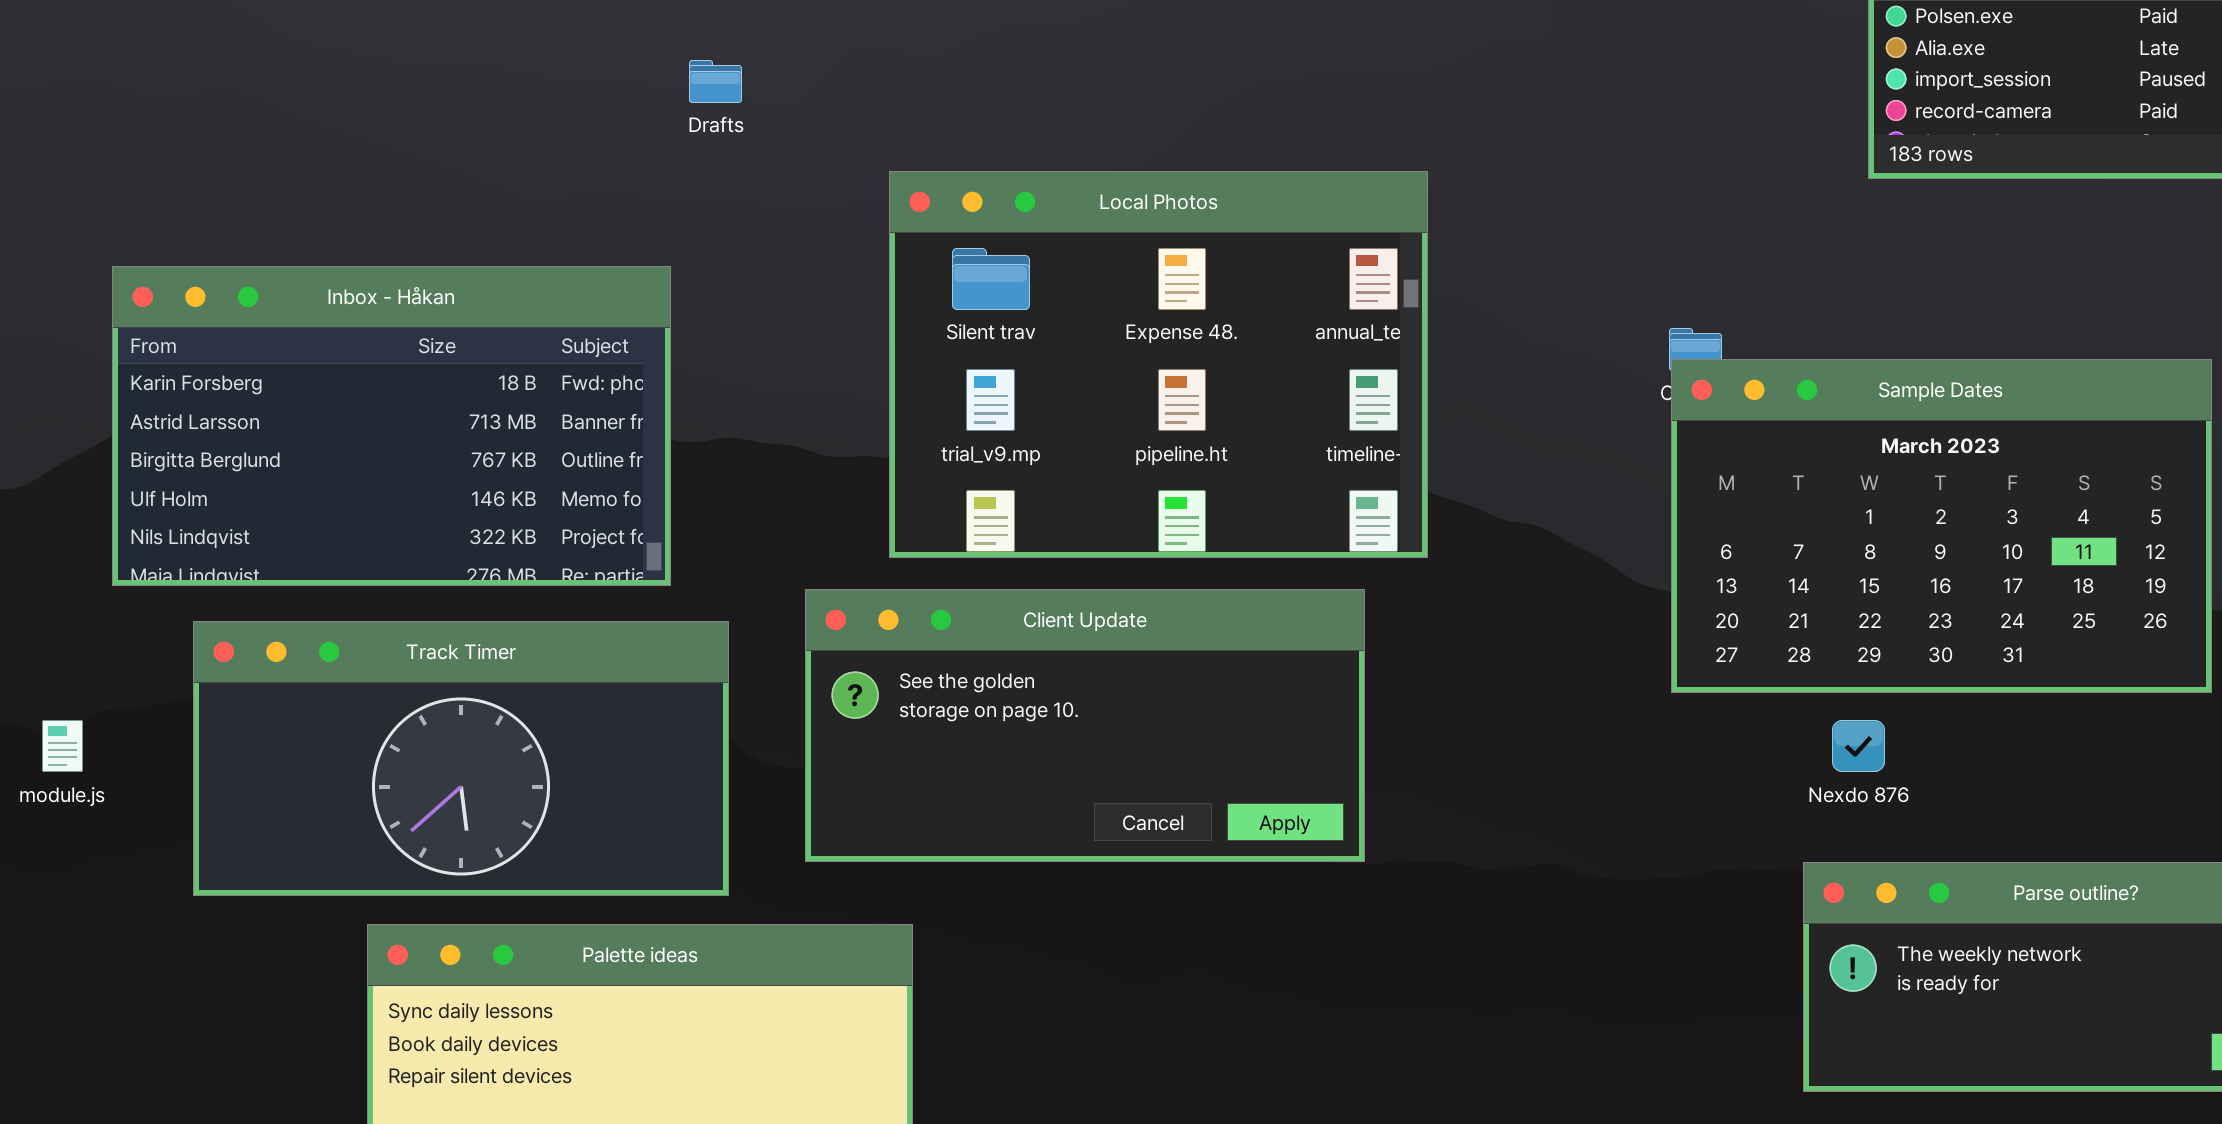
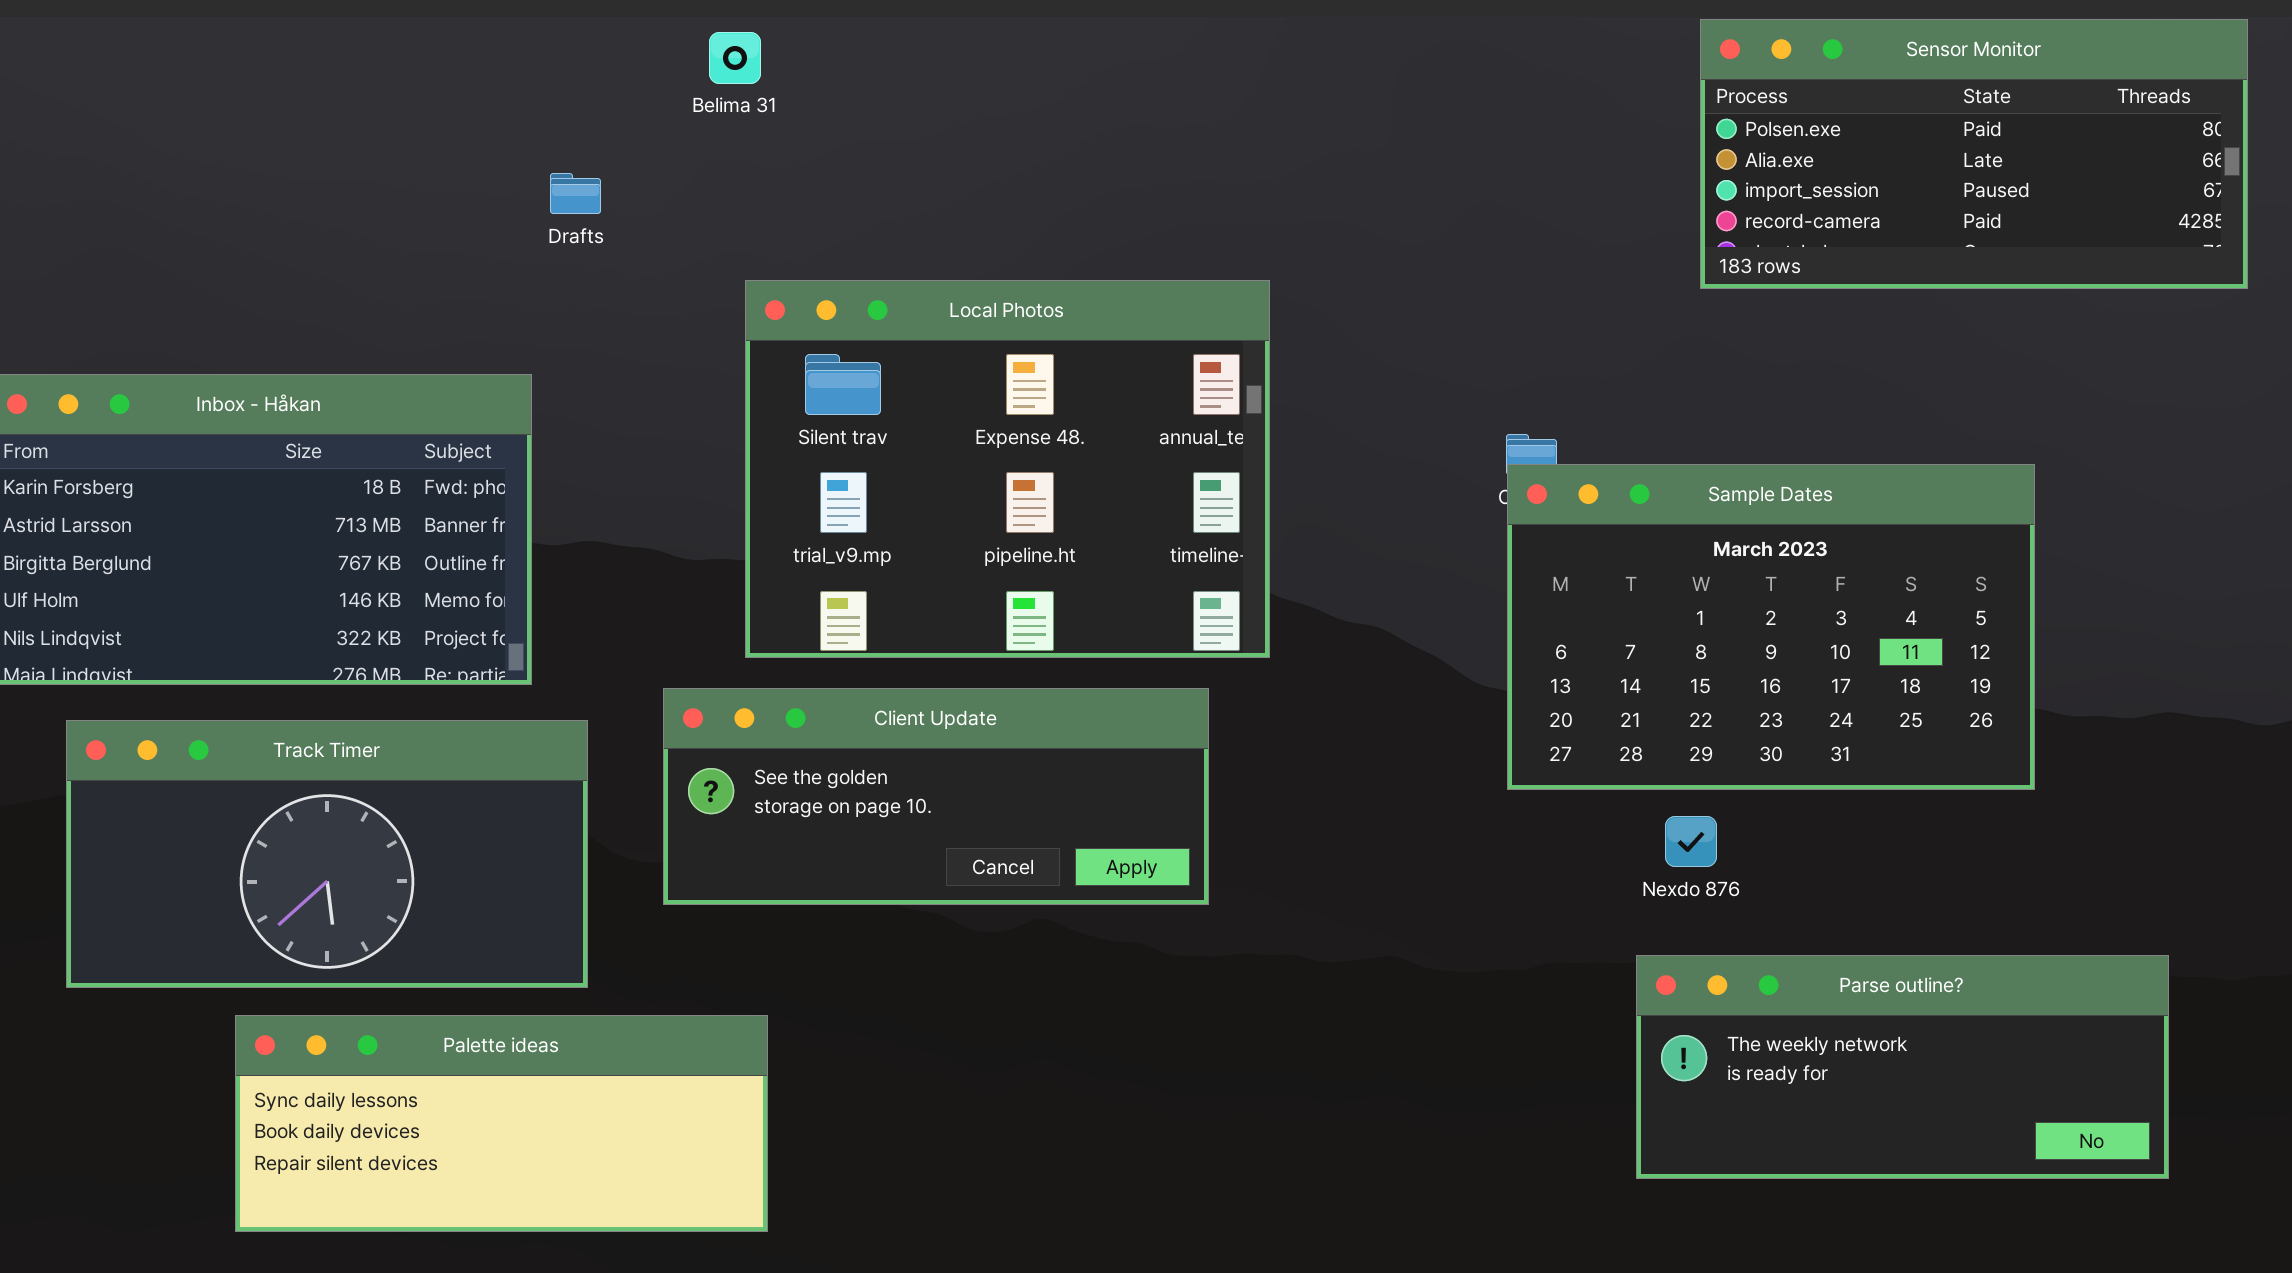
Client Update: [805,589,1365,862] -> [663,688,1209,905], resized

